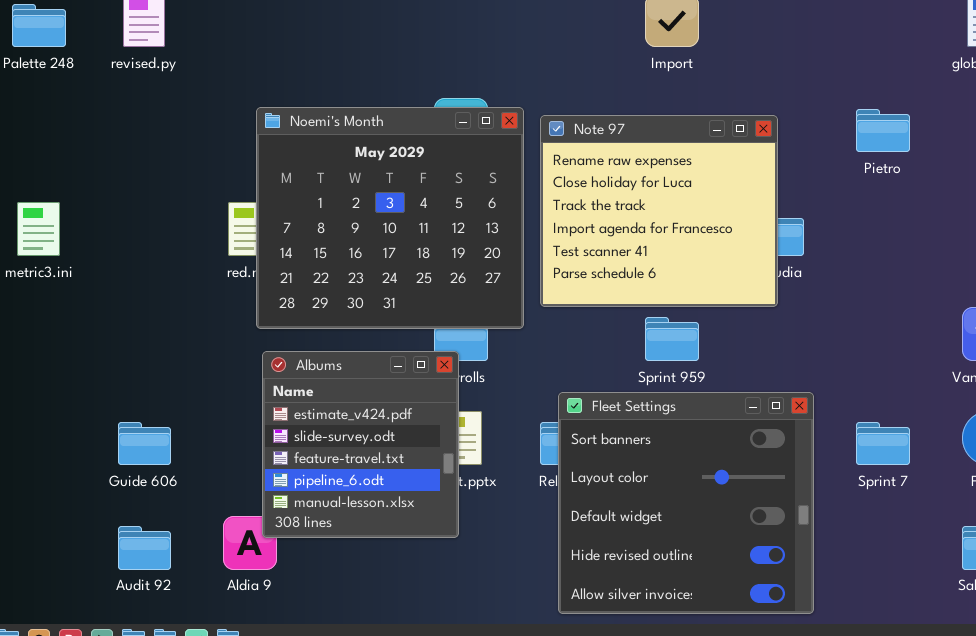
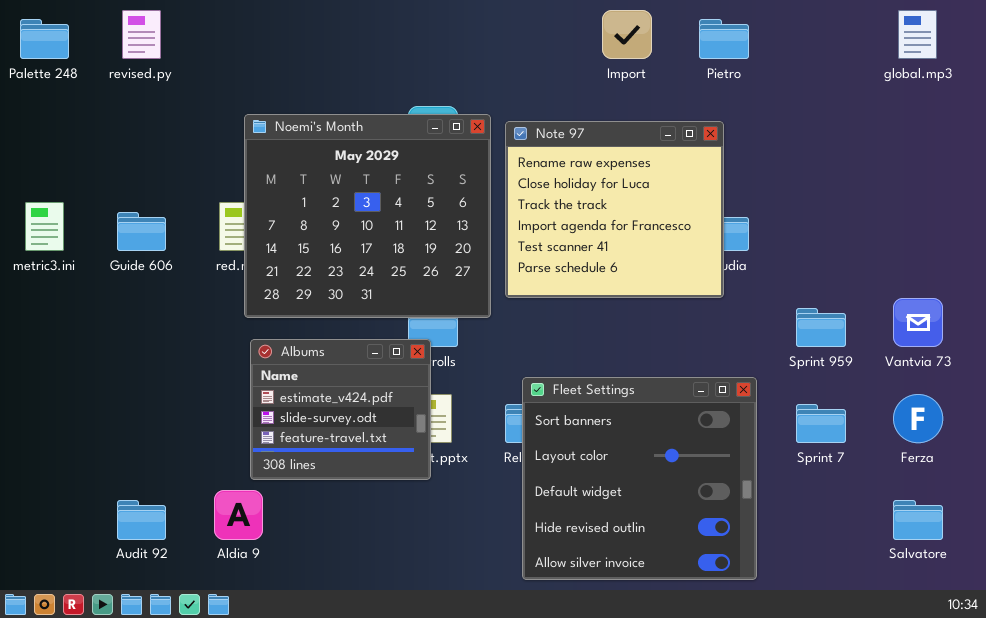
Pietro: [856,109,910,152] -> [699,19,749,59], moved
Sprint 959: [645,317,699,361] -> [796,308,846,347], moved
Albums: [262,351,459,538] -> [250,339,431,480], resized
Guide 606: [118,422,171,465] -> [117,212,166,251], moved

